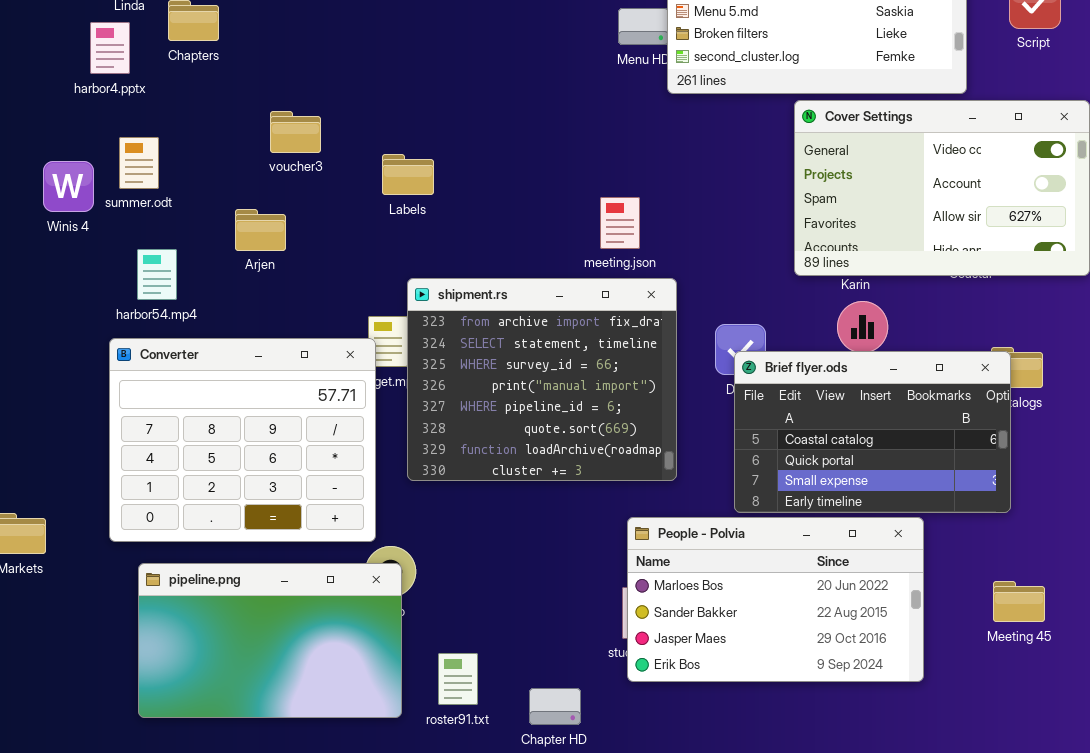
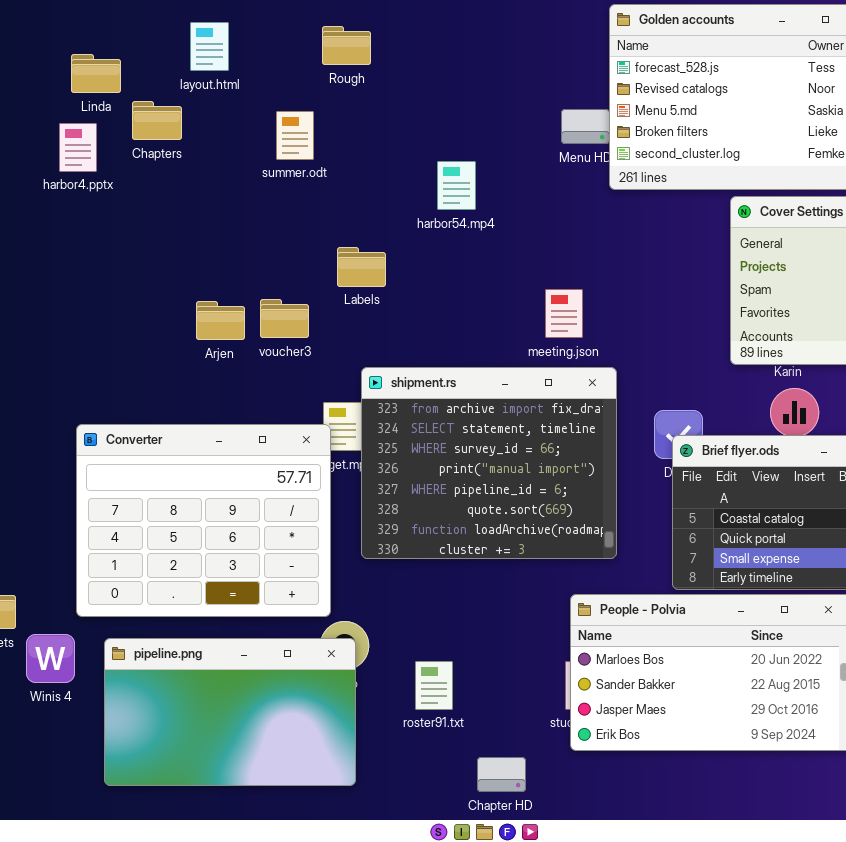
voucher3: [270,111,321,153] -> [260,299,309,338], moved
summer.odt: [119,137,159,189] -> [276,111,314,160], moved
Winis 4: [43,161,94,212] -> [26,634,75,683], moved
harbor54.mp4: [137,249,177,300] -> [437,161,476,210], moved
roster91.txt: [438,653,478,705] -> [415,661,453,710], moved

